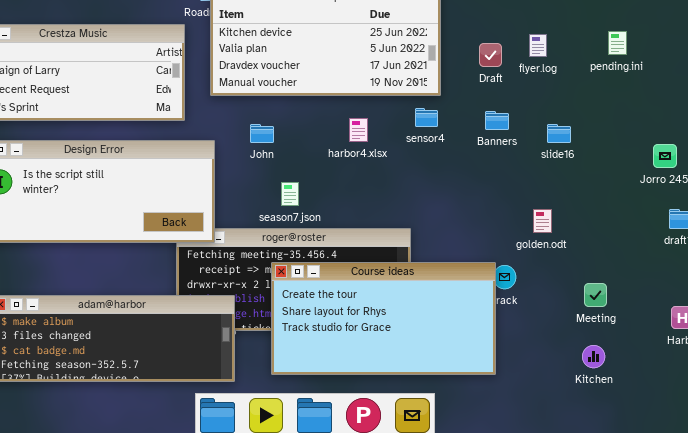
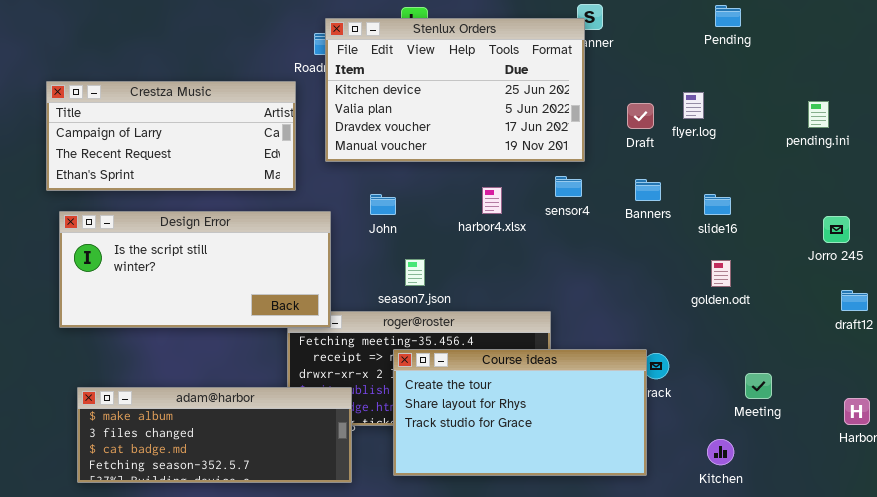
pending.ini: [608,31,627,55] -> [808,101,829,128], moved
golden.odt: [533,209,552,233] -> [711,260,731,287], moved
Kitchen: [582,345,605,368] -> [707,439,734,465], moved

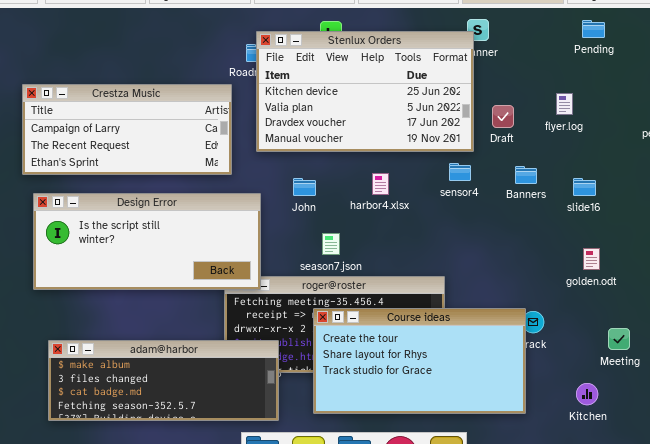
Draft: [627,103,654,129] -> [492,105,514,128], moved
harbor4.xlsx: [482,187,502,214] -> [372,173,389,195], moved
golden.odt: [711,260,731,287] -> [583,248,600,270], moved

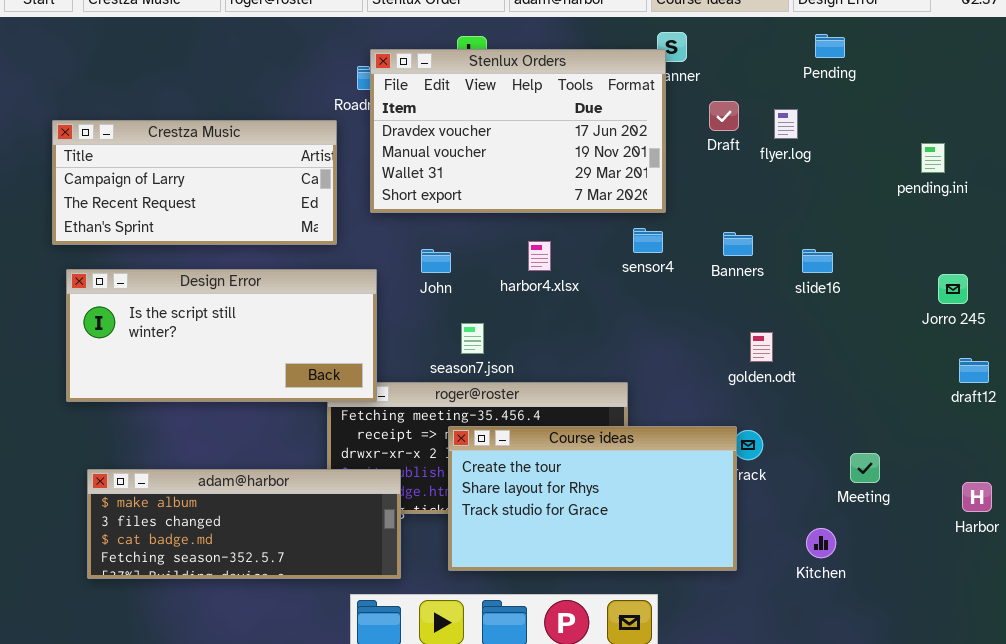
Stenlux Orders: [256,31,474,152] -> [370,49,666,213], scrolled down 2 rows
flyer.log: [556,93,573,115] -> [774,109,798,139], moved
Draft: [492,105,514,128] -> [709,101,739,131], moved
golden.odt: [583,248,600,270] -> [750,332,773,362], moved

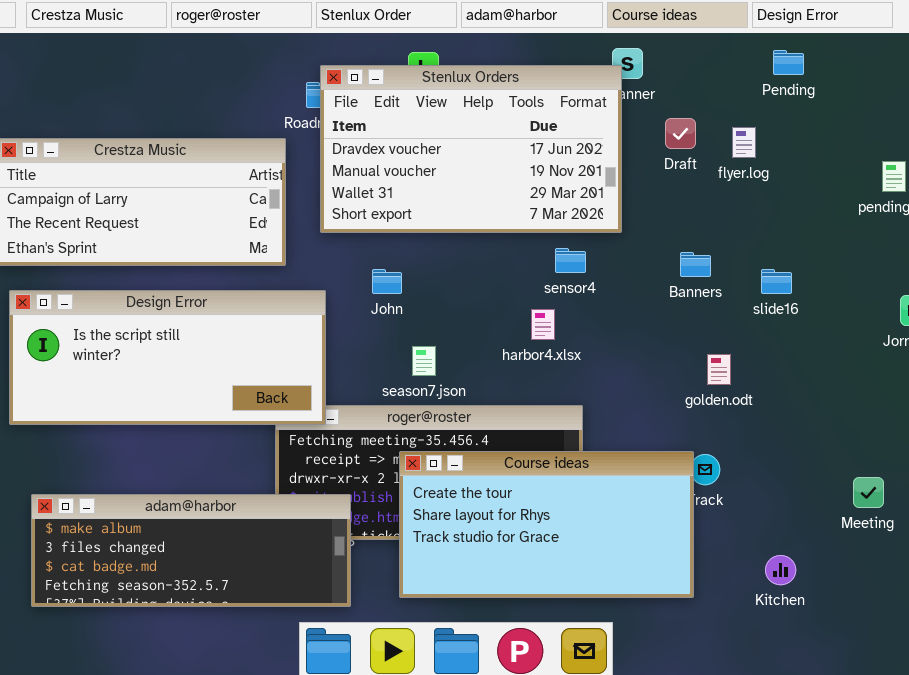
sensor4: [633,228,663,253] -> [555,248,586,273], moved
harbor4.xlsx: [528,241,551,271] -> [531,309,555,340], moved
Meeting: [850,453,880,483] -> [853,477,884,508], moved

